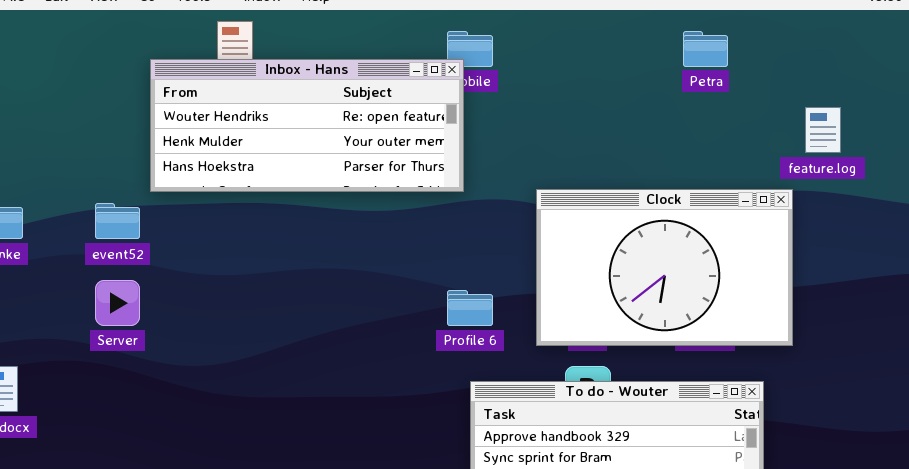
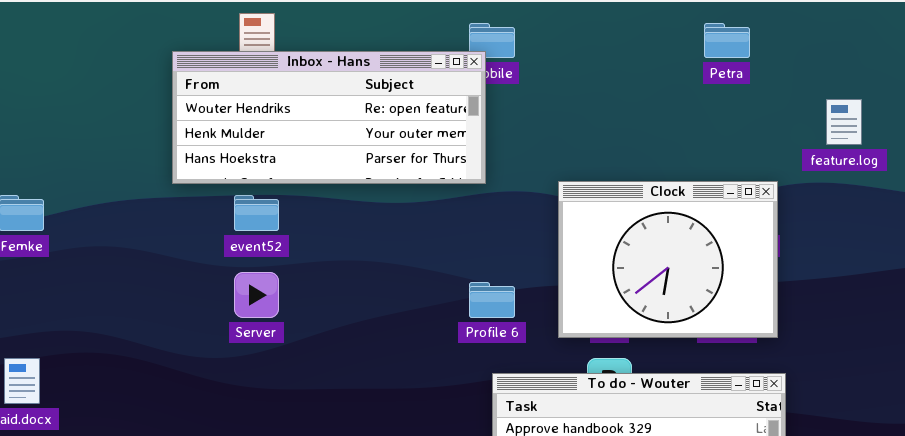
Clock: [536,189,793,346] -> [558,181,778,338], resized
event52: [95,203,140,239] -> [234,195,279,231], moved
Server: [95,280,140,326] -> [234,272,279,318], moved

